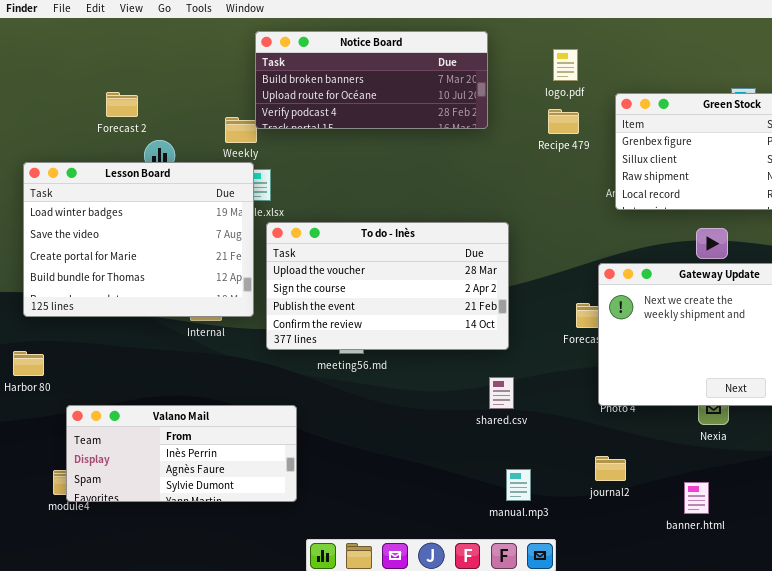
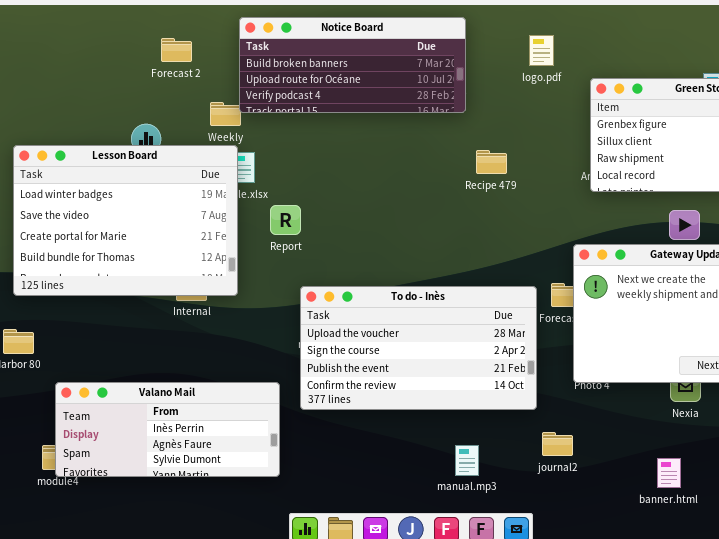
Forecast 2: [106,92,138,117] -> [161,38,192,62], moved
Recipe 479: [548,109,579,134] -> [476,150,507,174], moved
To do - Inès: [266,222,509,350] -> [300,286,537,410], moved
journal2: [595,456,626,481] -> [542,432,573,456], moved
manual.mp3: [506,469,531,501] -> [455,445,479,476], moved

